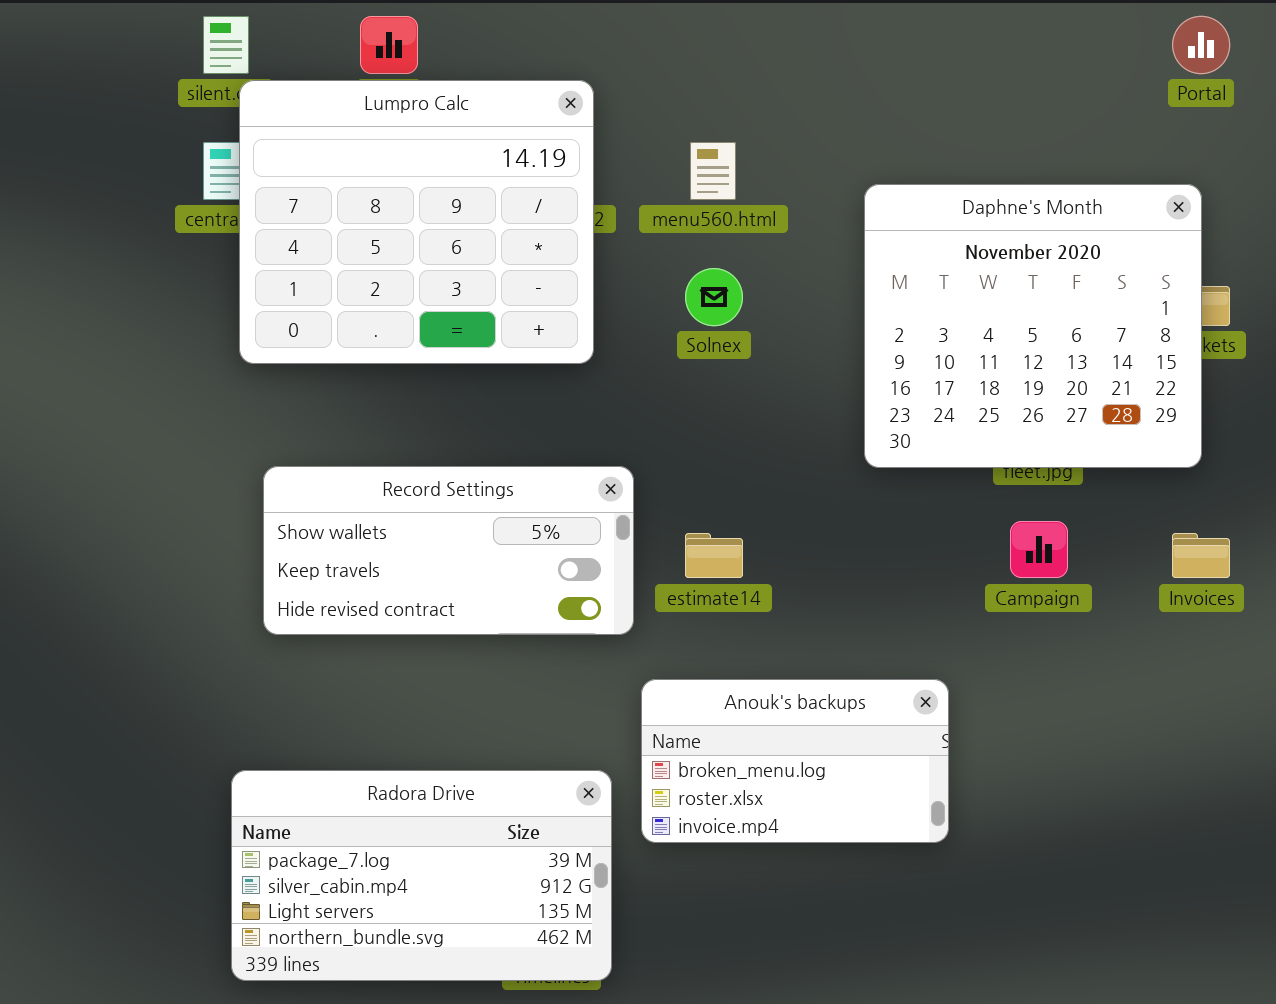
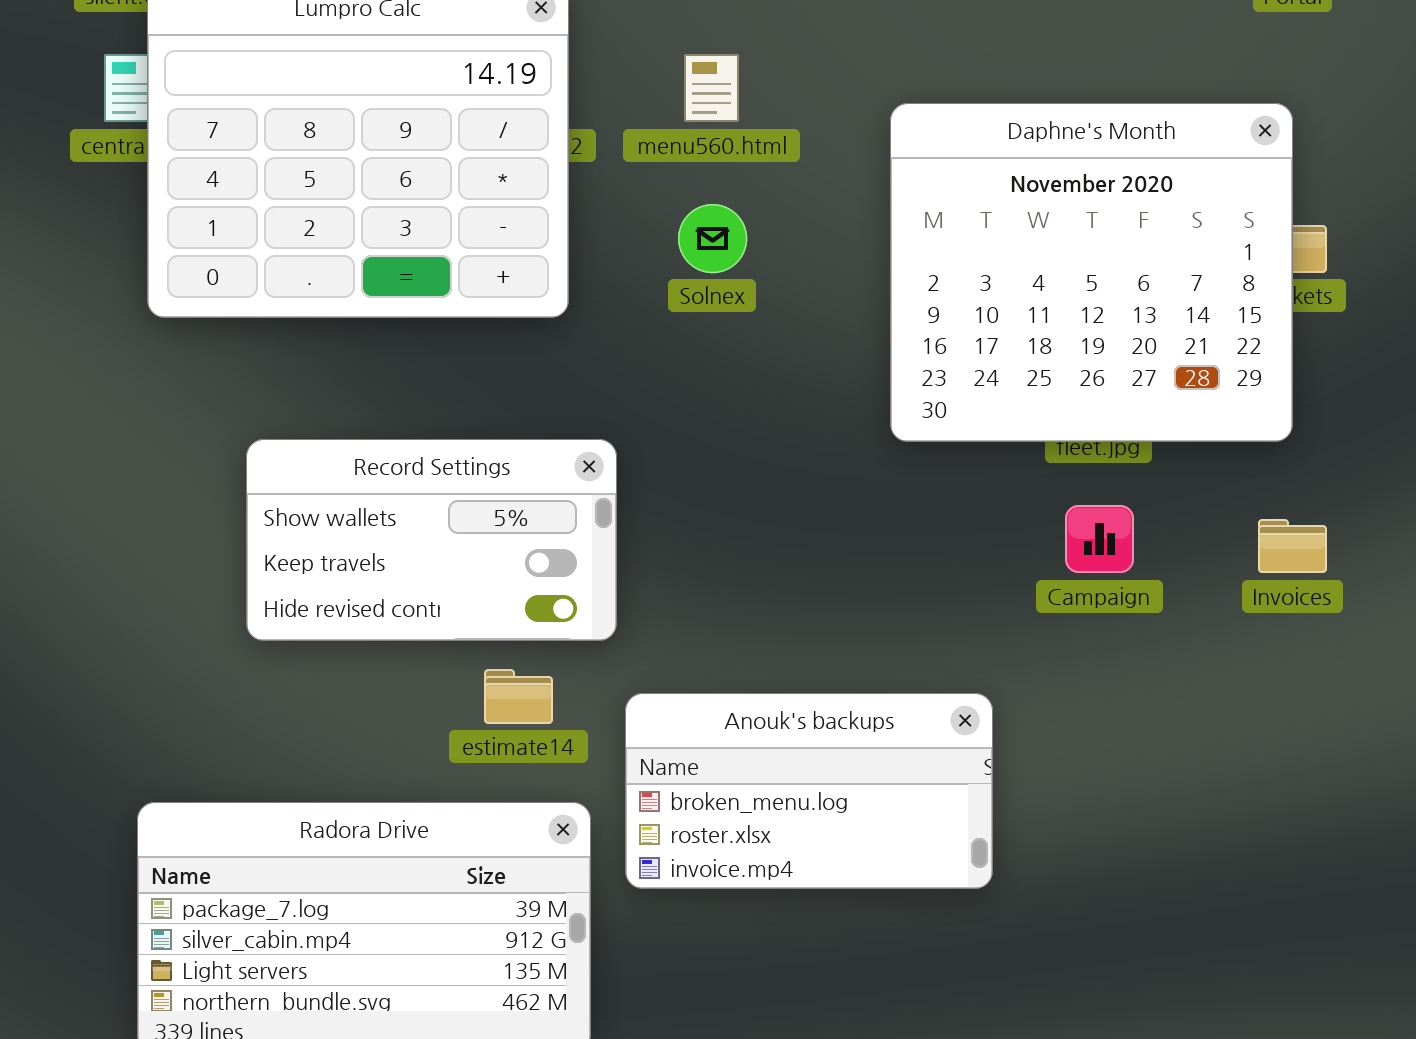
Record Settings: [263,466,634,635] -> [246,439,617,641], resized
estimate14: [685,533,743,578] -> [484,669,553,724], moved

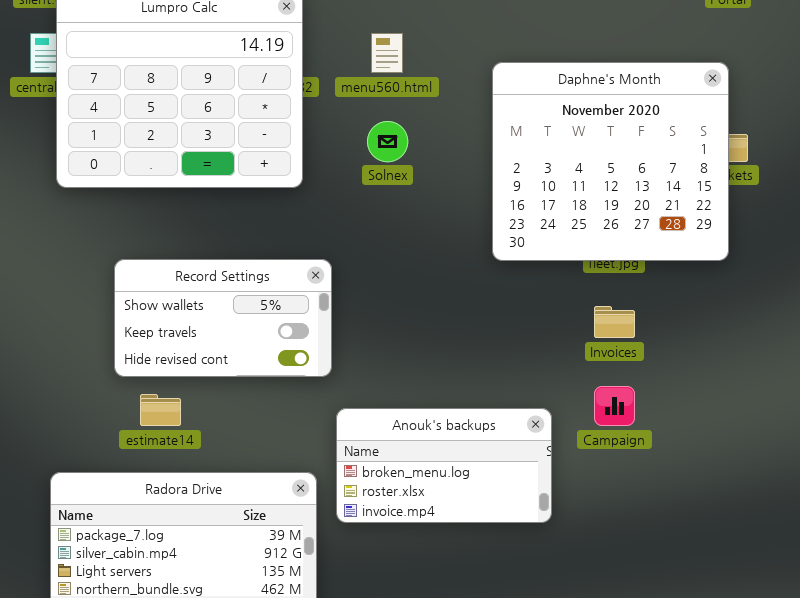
Campaign: [1065,505,1134,573] -> [594,386,635,426], moved
Invoices: [1258,519,1327,573] -> [594,306,635,338], moved
estimate14: [484,669,553,724] -> [140,394,181,426], moved

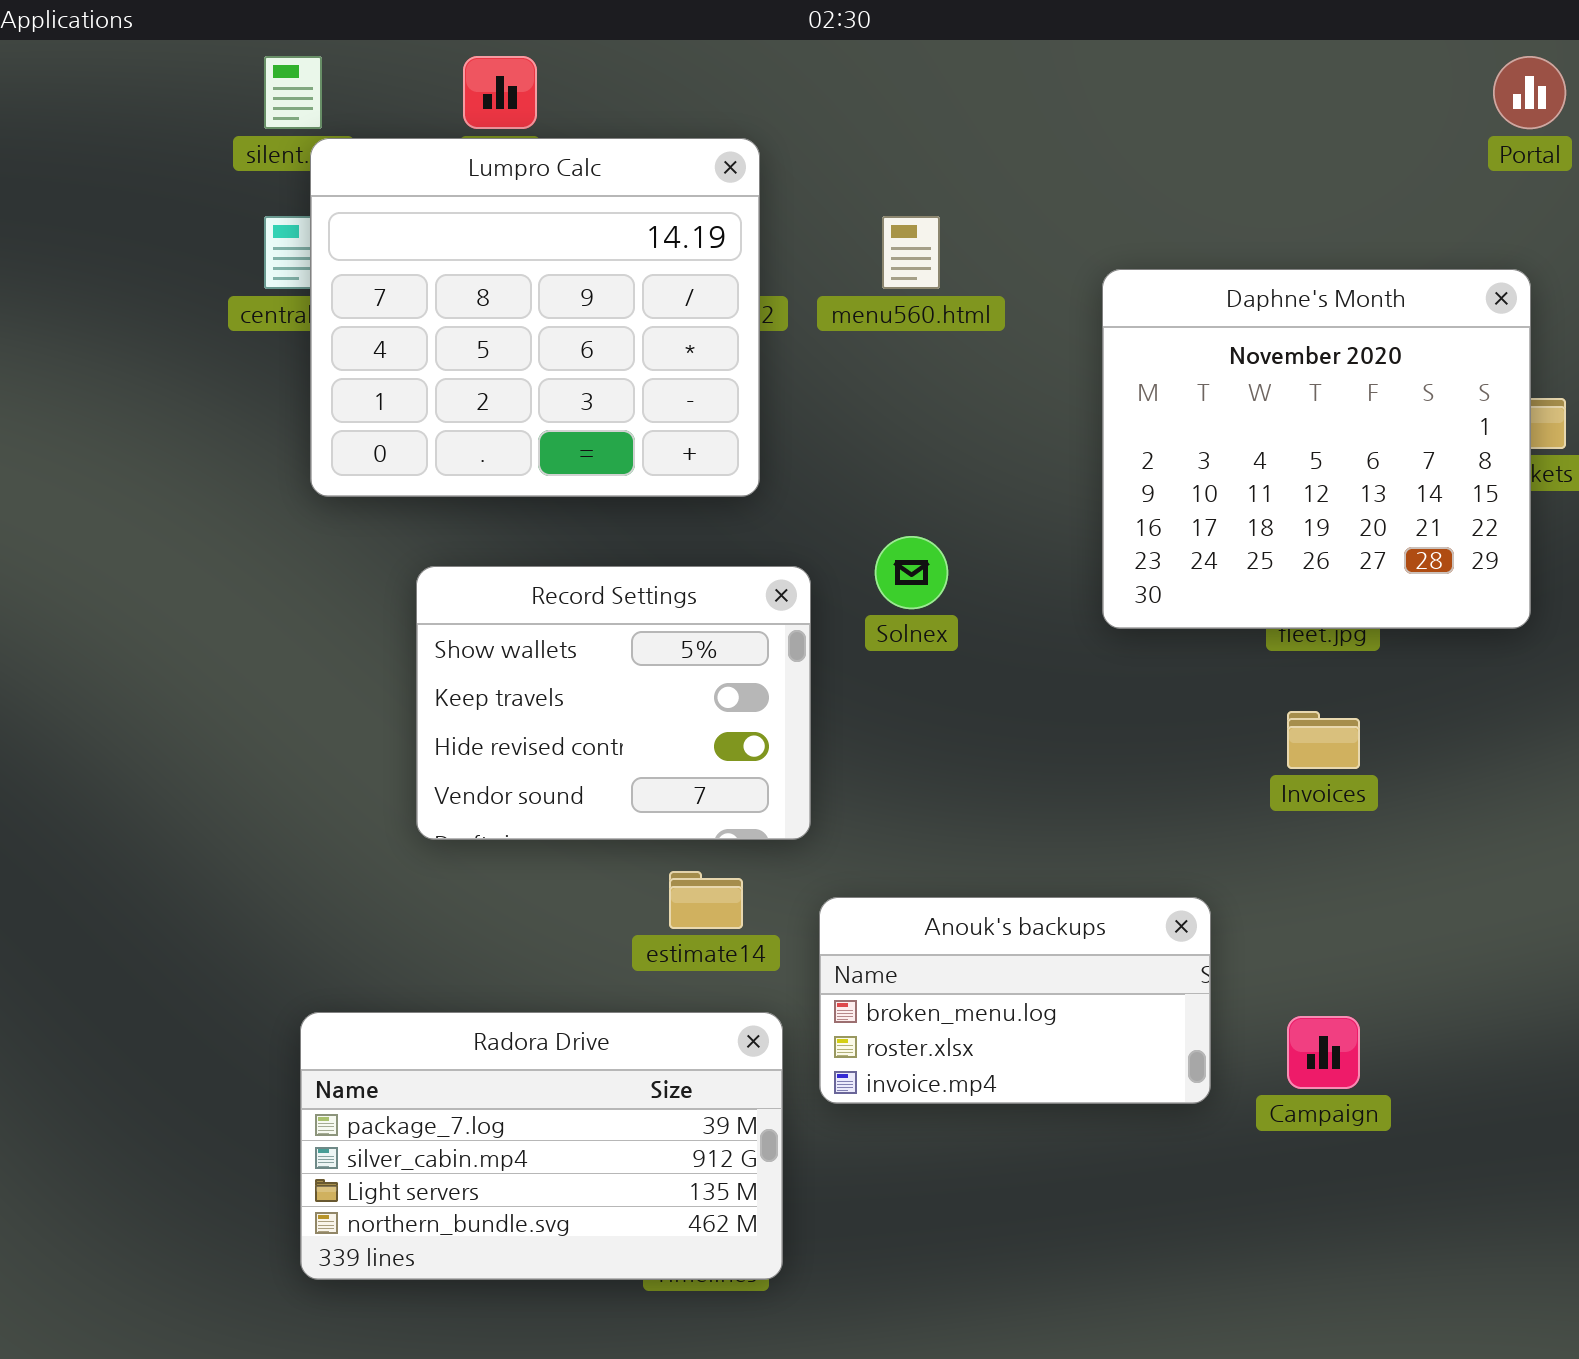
Solnex: [367,121,408,162] -> [875,536,948,609], moved
Record Settings: [114,259,332,377] -> [416,566,811,840], resized
Campaign: [594,386,635,426] -> [1287,1016,1360,1089], moved
estimate14: [140,394,181,426] -> [669,871,743,929], moved

